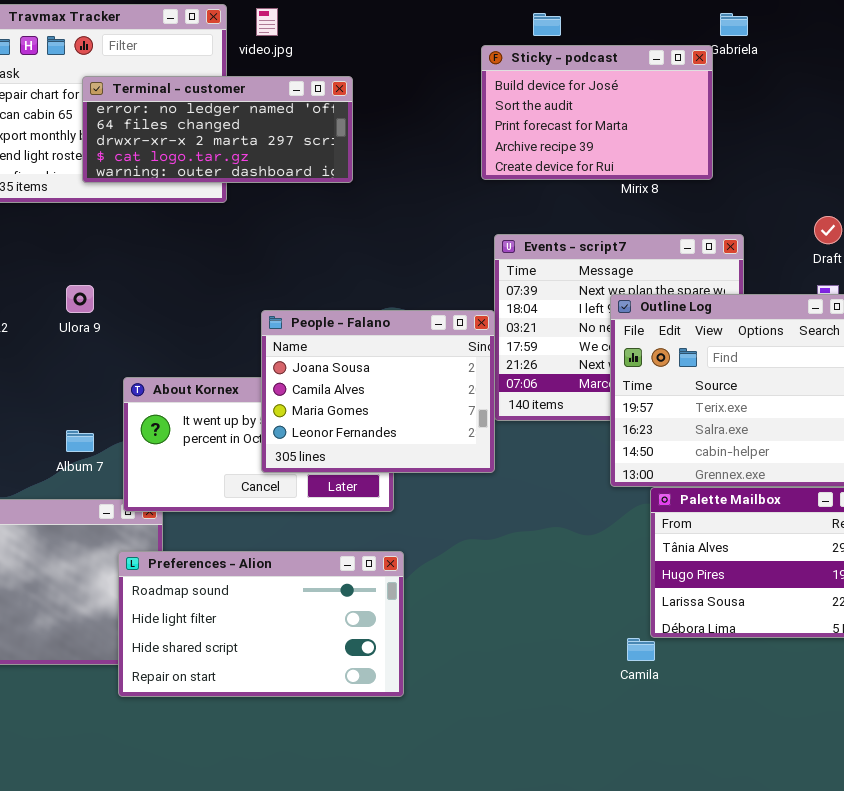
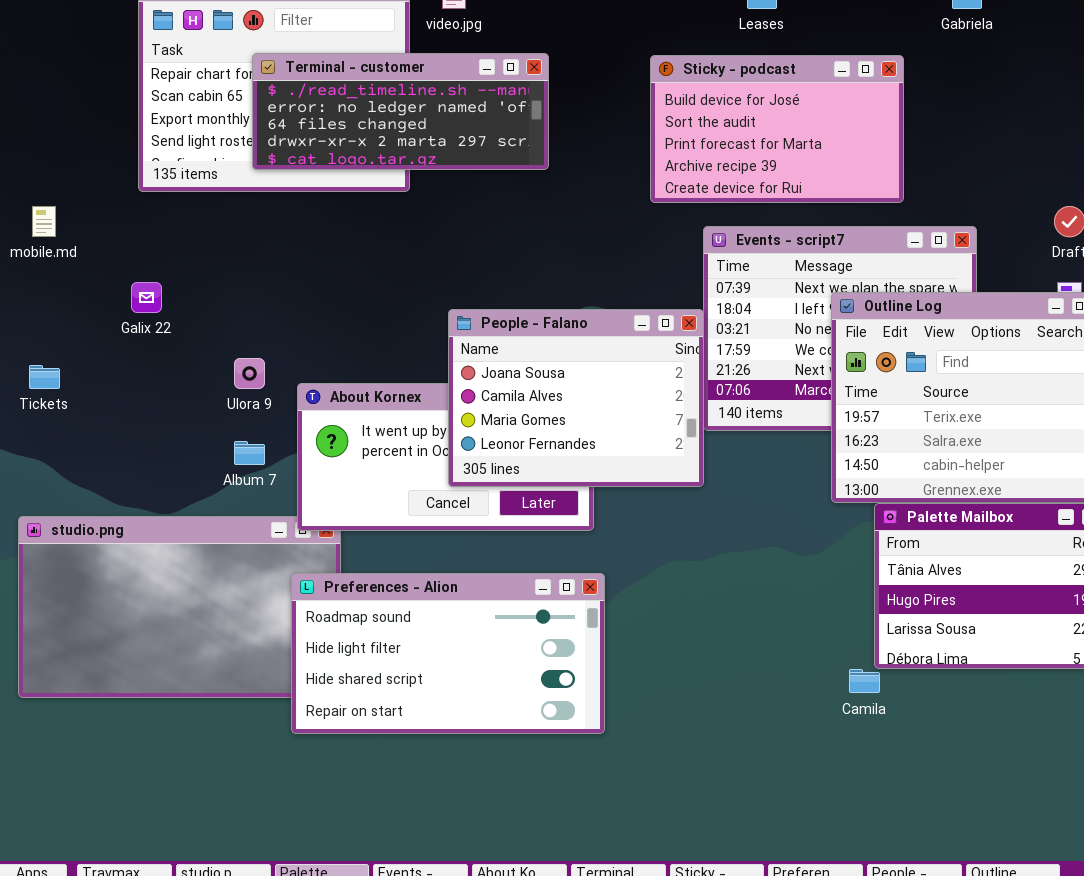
Sticky - podcast: [481,45,713,180] -> [650,55,904,203], moved
Terminal - customer: [82,76,353,183] -> [252,53,549,170], scrolled up 1 row
Ulora 9: [66,285,94,313] -> [234,358,265,389], moved

